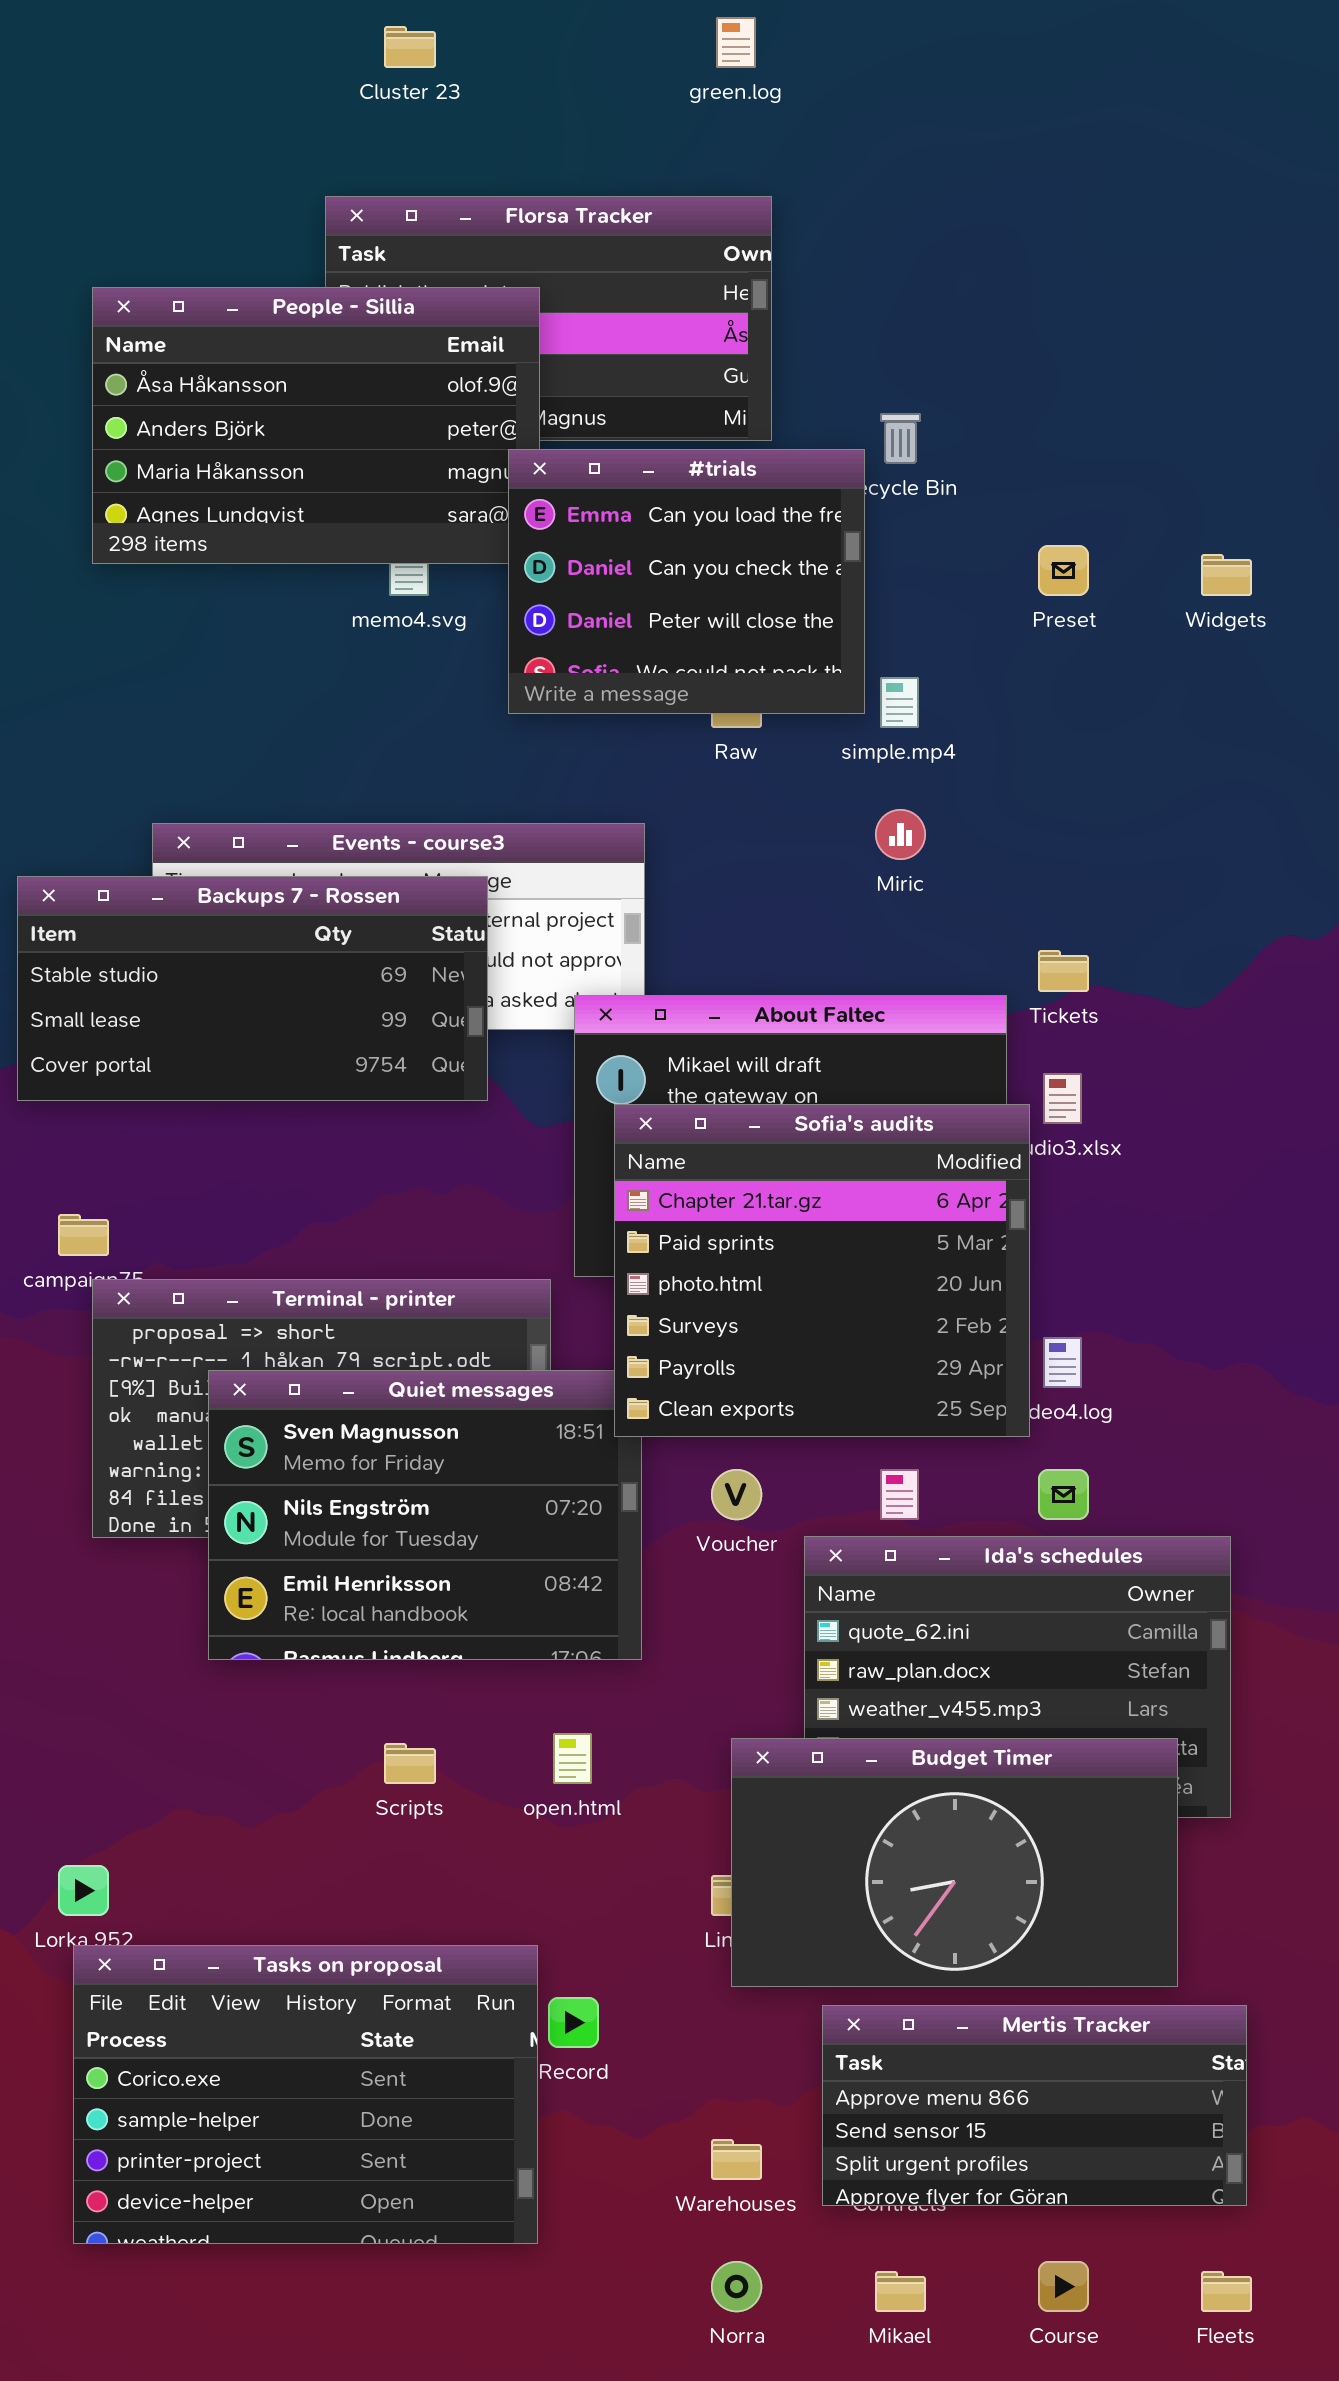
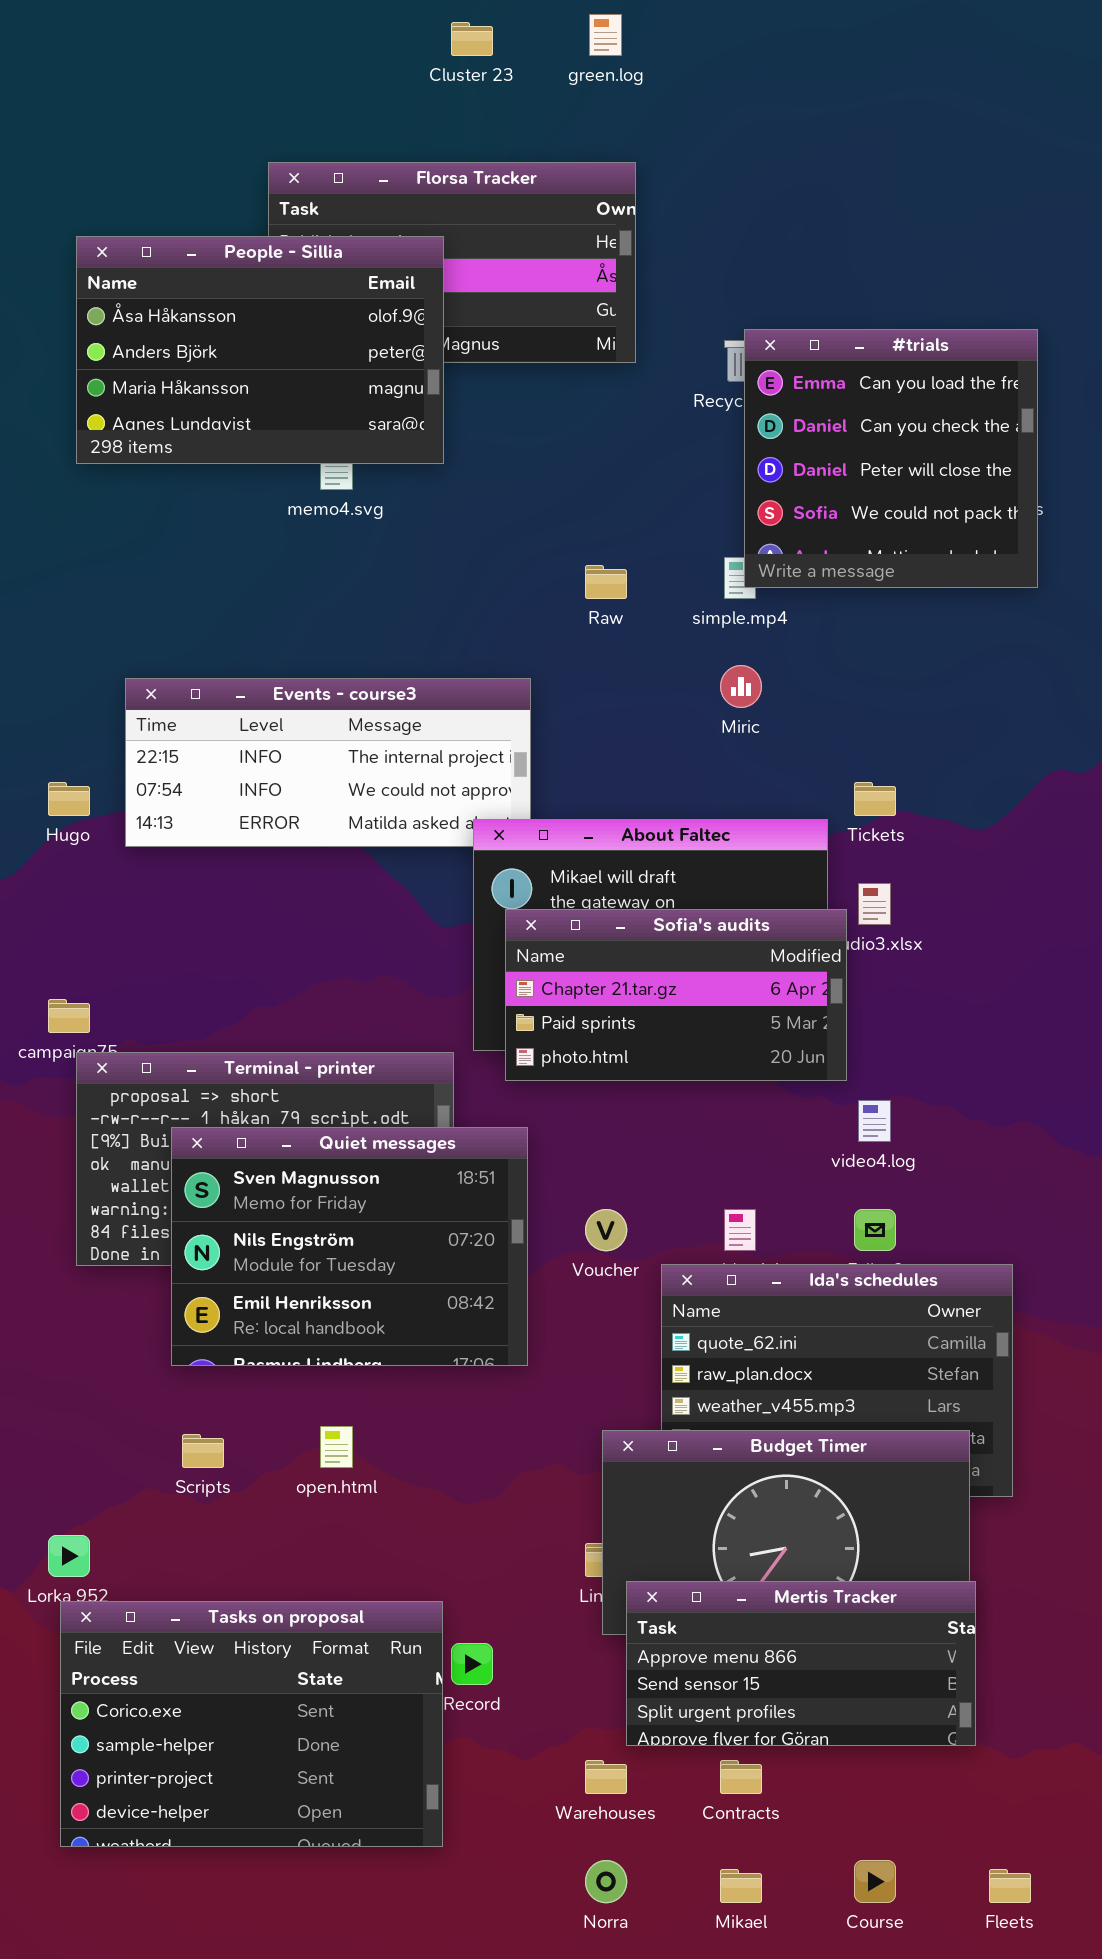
Cluster 23: [384,26,436,68] -> [451,22,493,56], moved
#trials: [508,449,865,714] -> [744,329,1038,588], moved, resized
Backups 7 - Rossen: [17,876,488,1101] -> none, closed
Sofia's audits: [614,1104,1030,1437] -> [505,909,847,1081], resized
open.html: [553,1733,592,1784] -> [320,1426,353,1468], moved
Scripts: [384,1743,436,1784] -> [182,1434,224,1468], moved
Mertis Tracker: [822,2005,1247,2206] -> [626,1581,976,1746], moved

